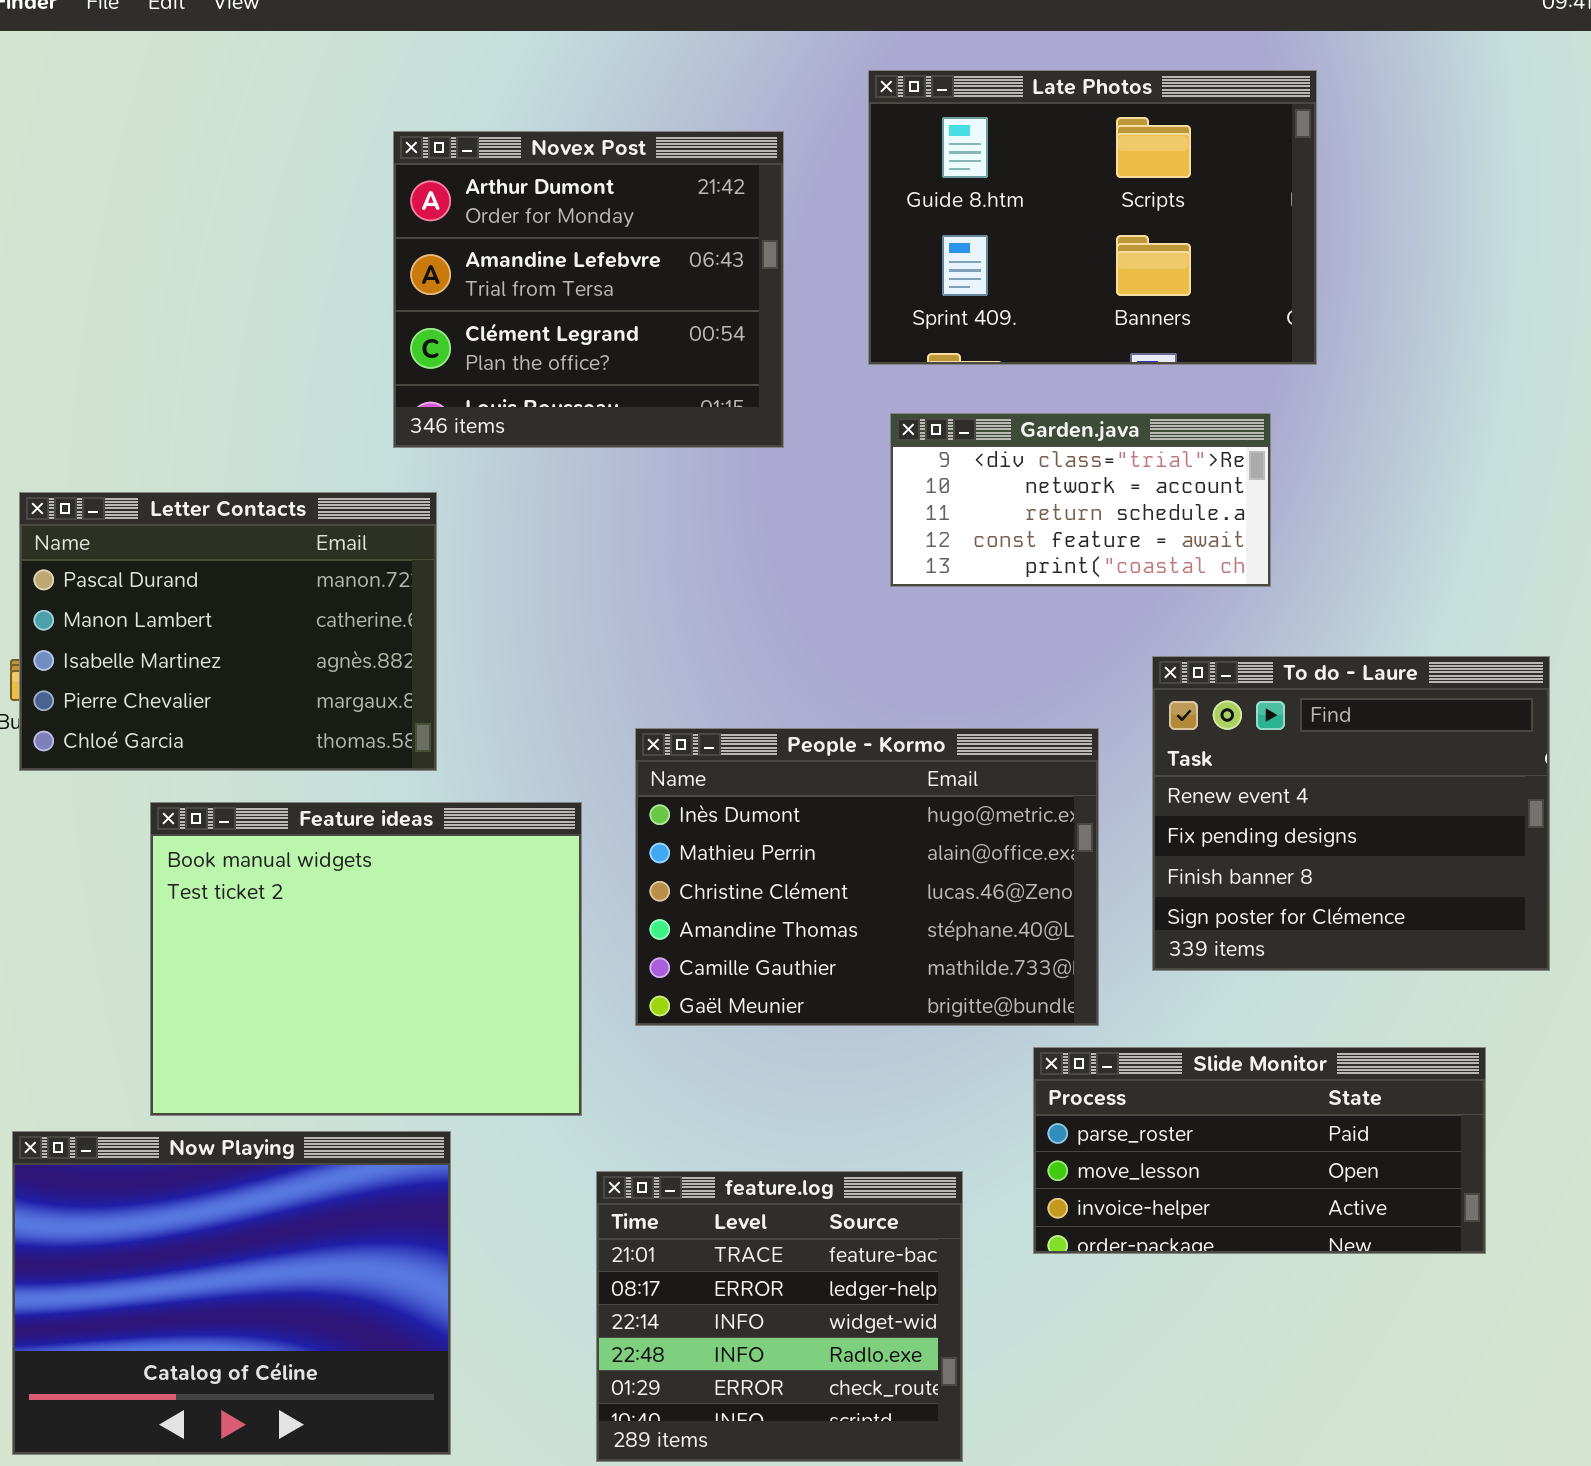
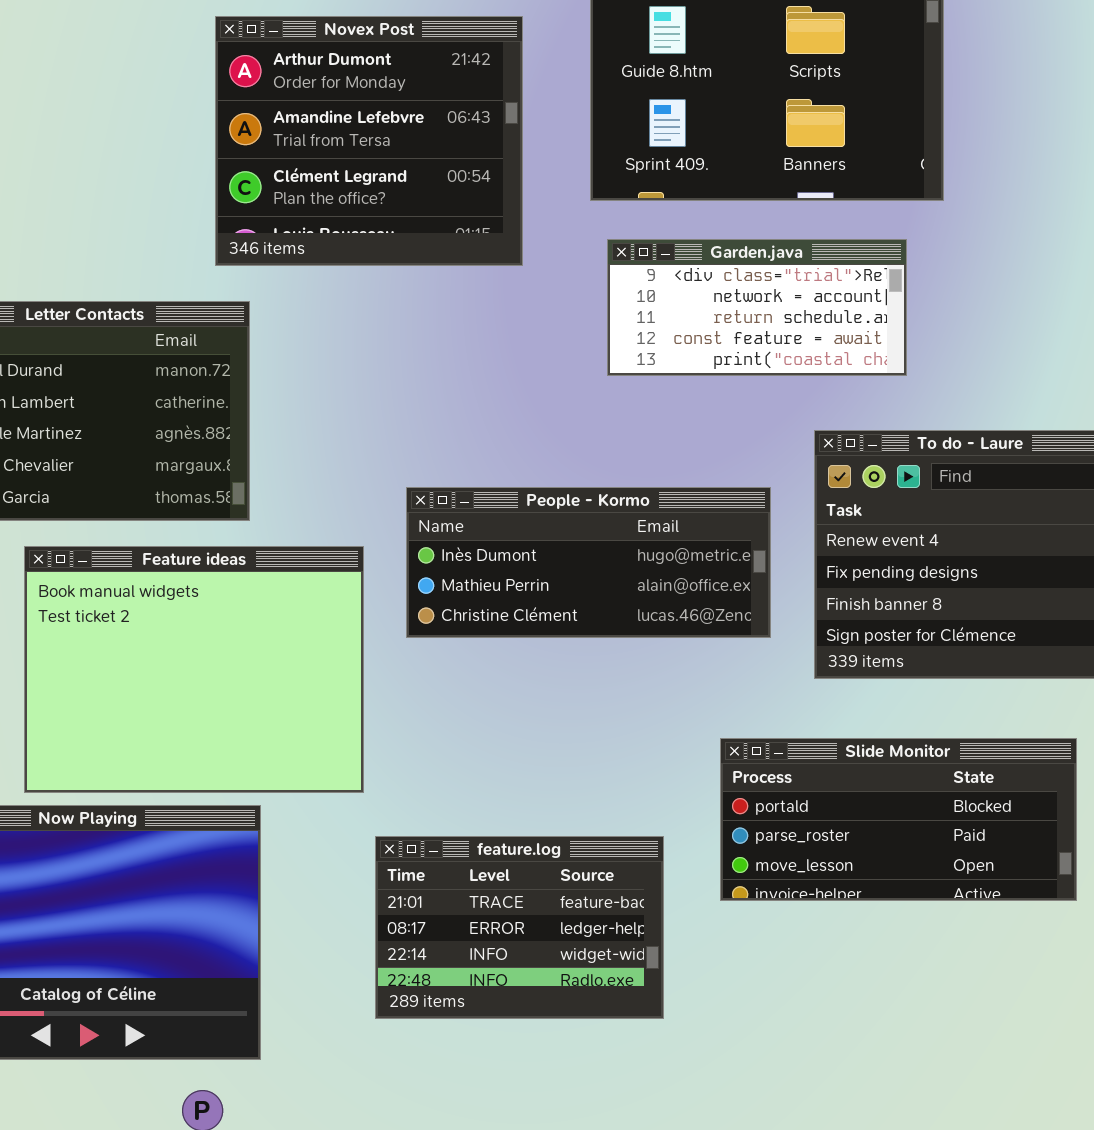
People - Kormo: [635,728,1099,1026] -> [406,487,771,638], resized
Slide Monitor: [1033,1047,1486,1254] -> [720,738,1077,901], scrolled up 1 row
feature.log: [596,1171,963,1462] -> [375,836,664,1019], resized

